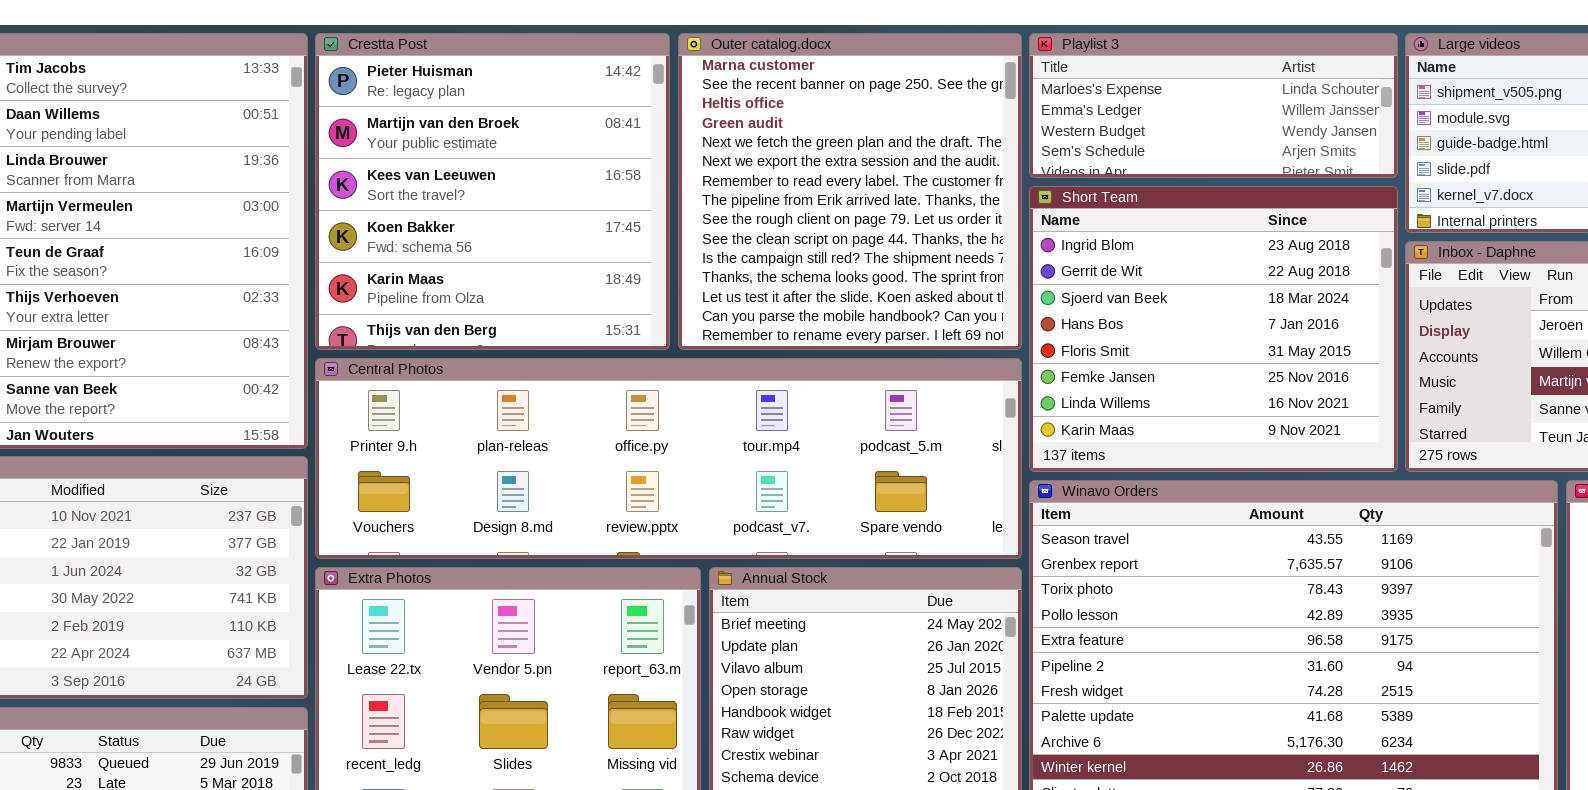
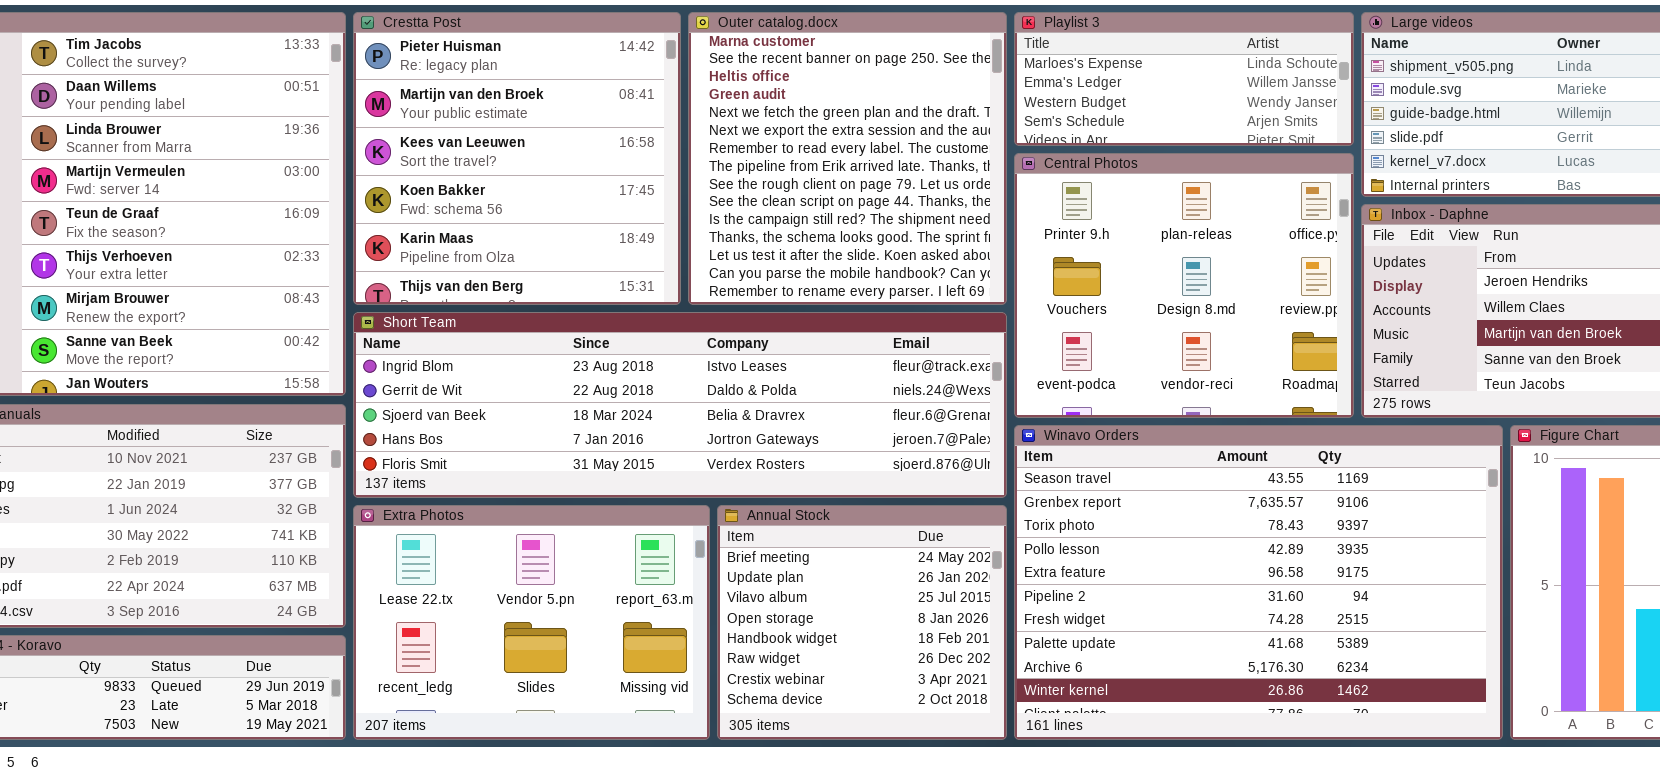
Short Team: [1029,186,1398,472] -> [353,312,1007,498], moved, resized
Central Photos: [315,358,1022,559] -> [1014,153,1354,418], moved, resized

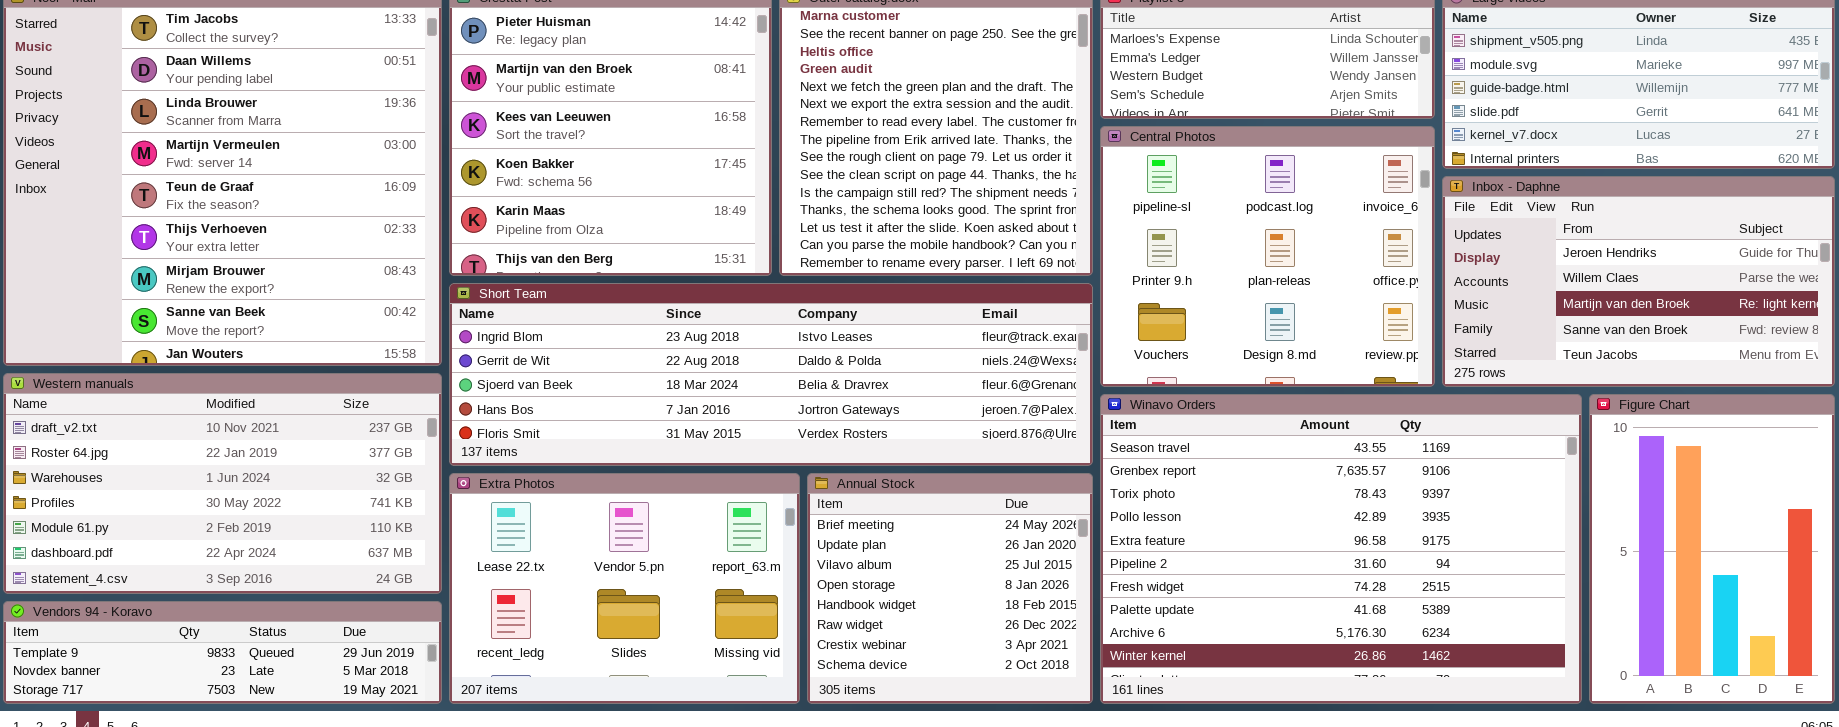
Central Photos: [1014,153,1354,418] -> [1100,126,1435,387], scrolled up 1 row

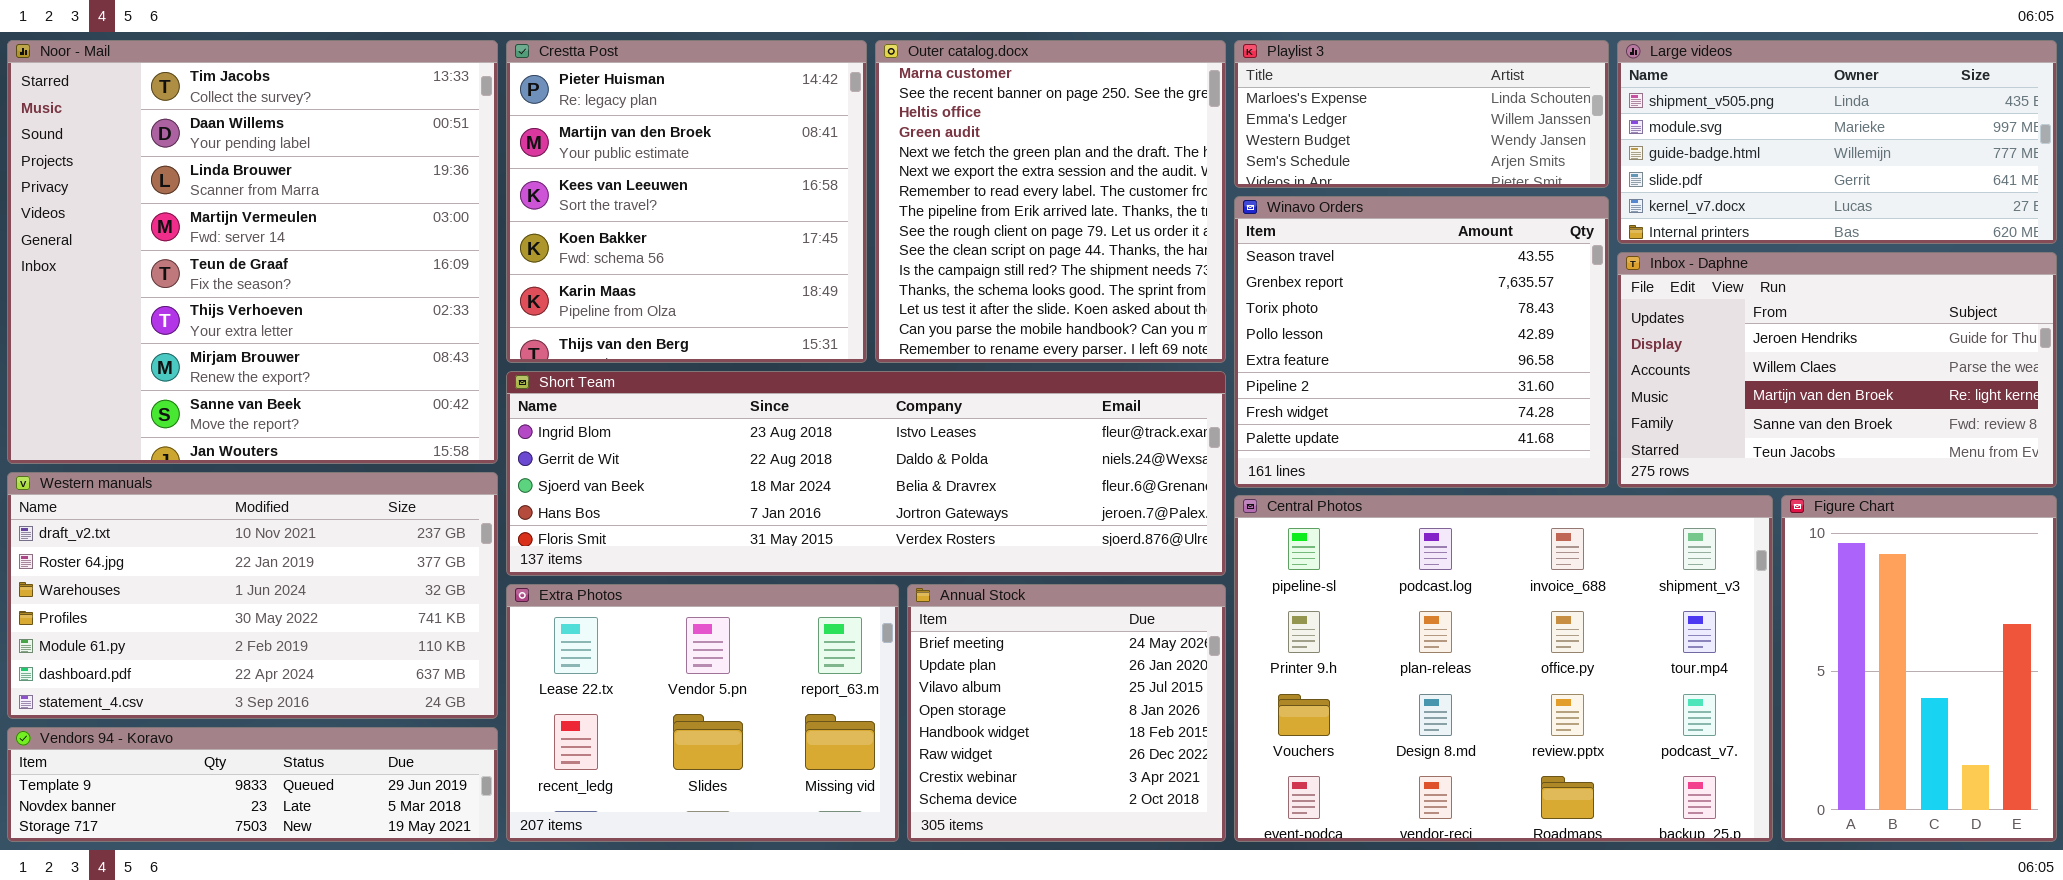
Central Photos: [1100,126,1435,387] -> [1234,495,1773,842], moved, resized
Winavo Orders: [1100,394,1582,704] -> [1234,196,1609,488], moved, resized

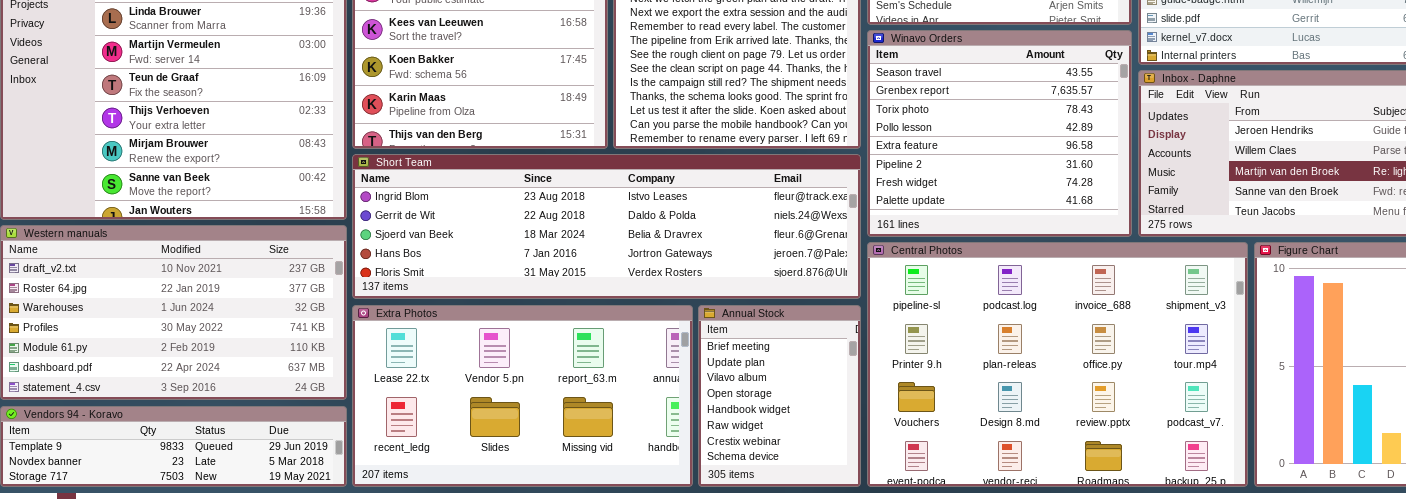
Extra Photos: [506,584,899,842] -> [352,305,693,487], resized
Annual Stock: [907,584,1226,842] -> [698,305,861,487], resized

